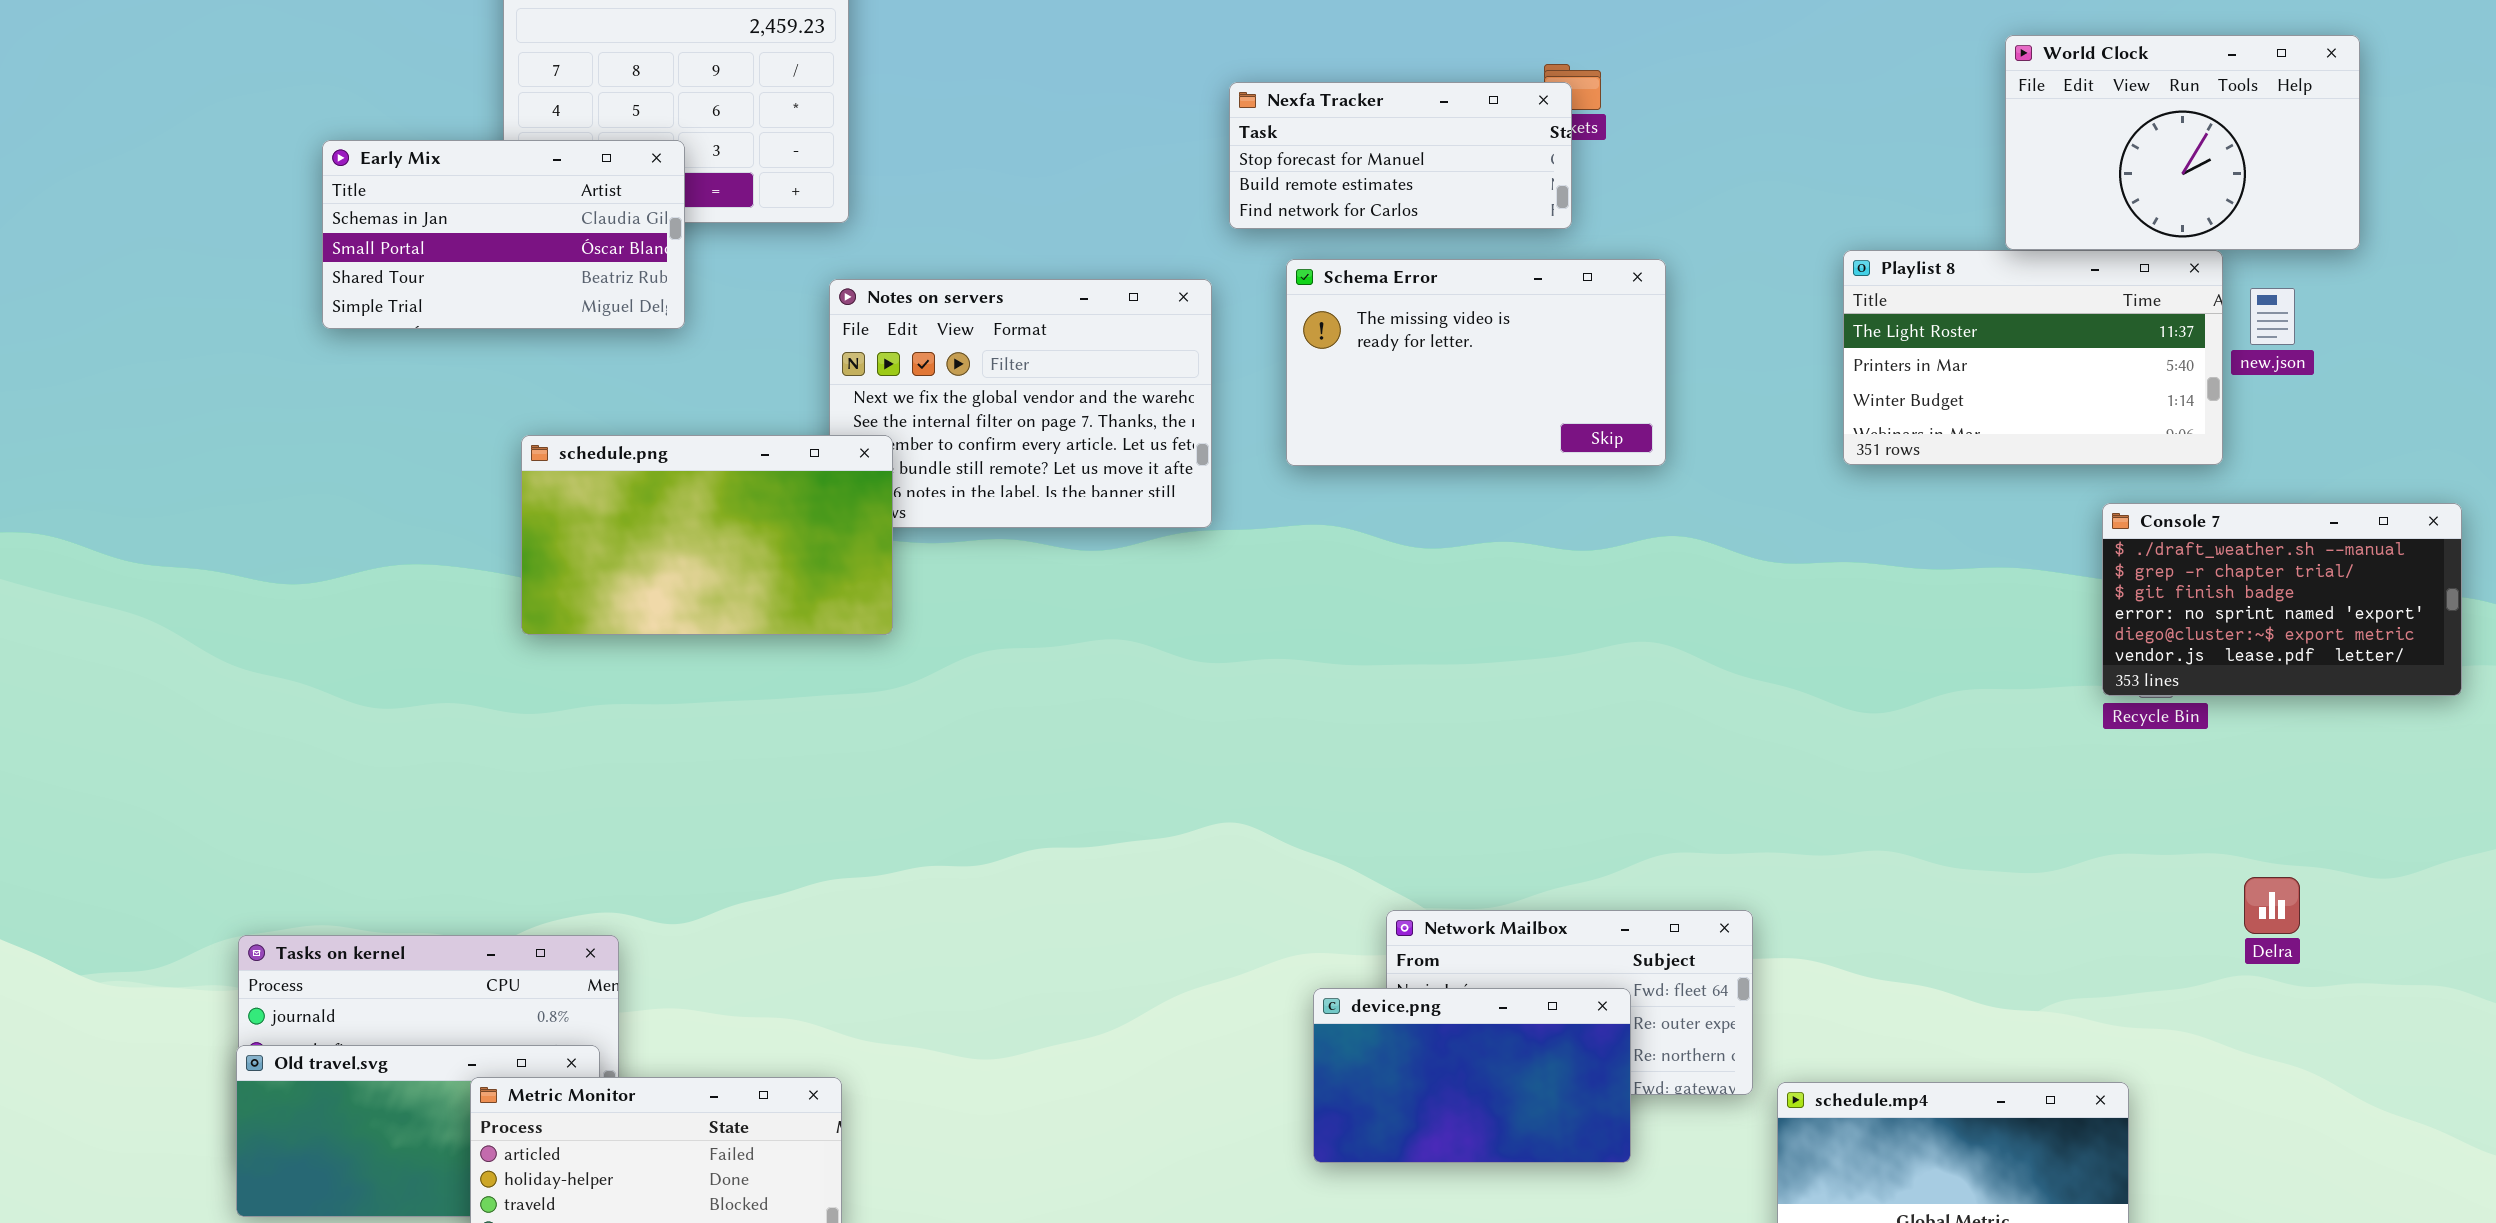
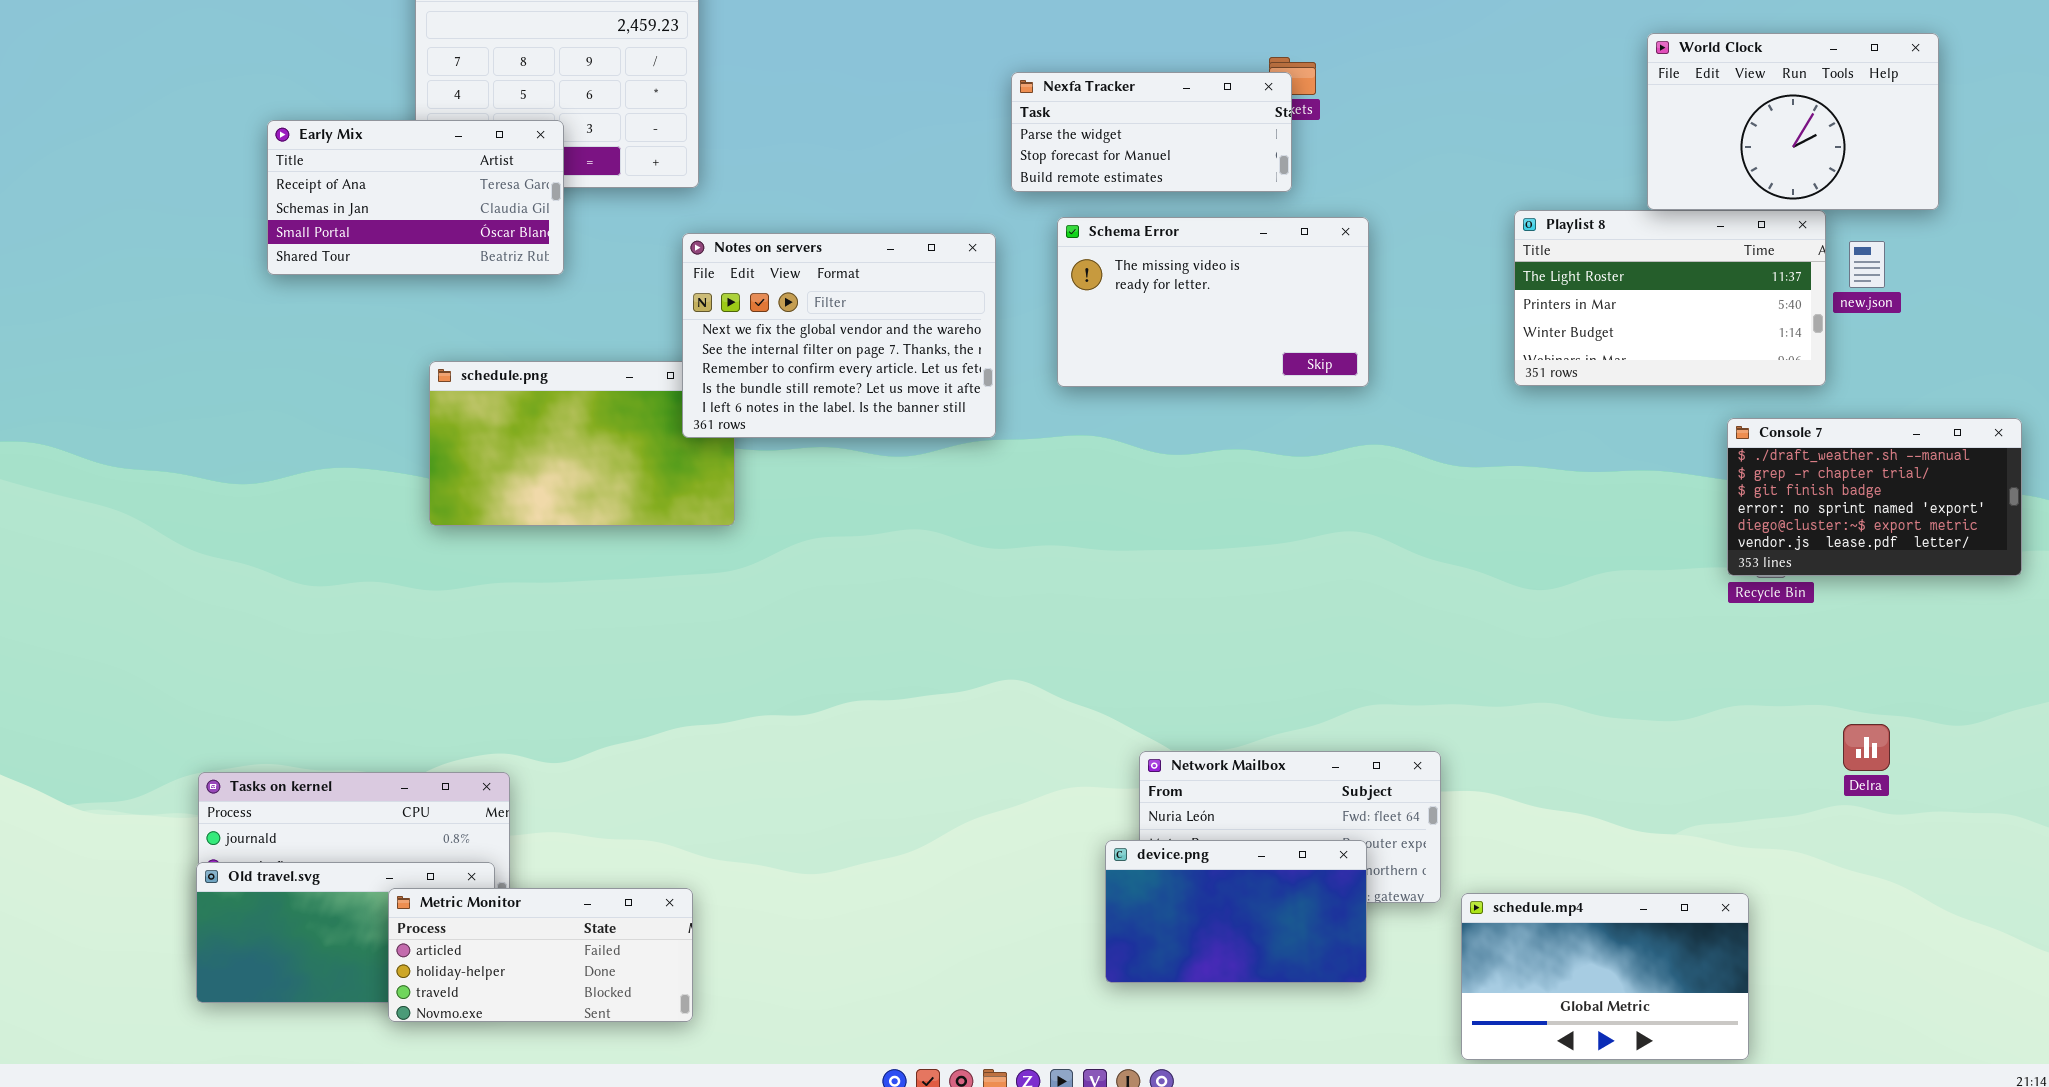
Nexfa Tracker: [1229,82,1572,229] -> [1011,72,1292,192], scrolled up 1 row
Early Mix: [322,140,685,329] -> [267,120,564,275], scrolled up 1 row
Notes on servers: [829,279,1212,528] -> [682,233,996,438], raised
device.png: [1313,988,1631,1163] -> [1105,840,1367,983], moved

